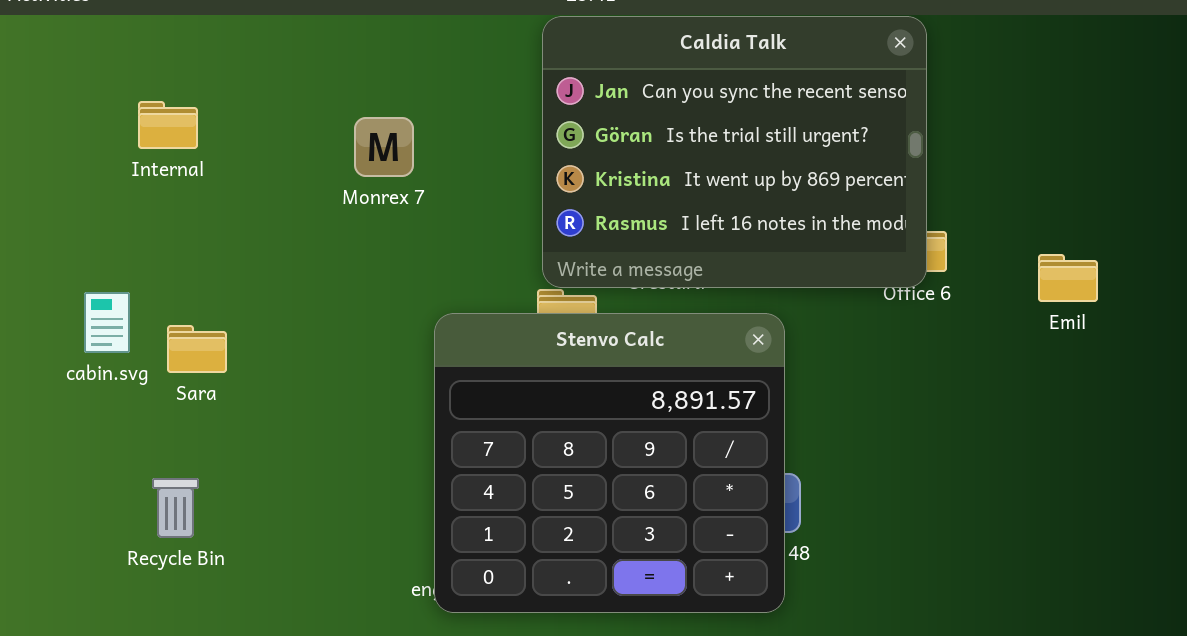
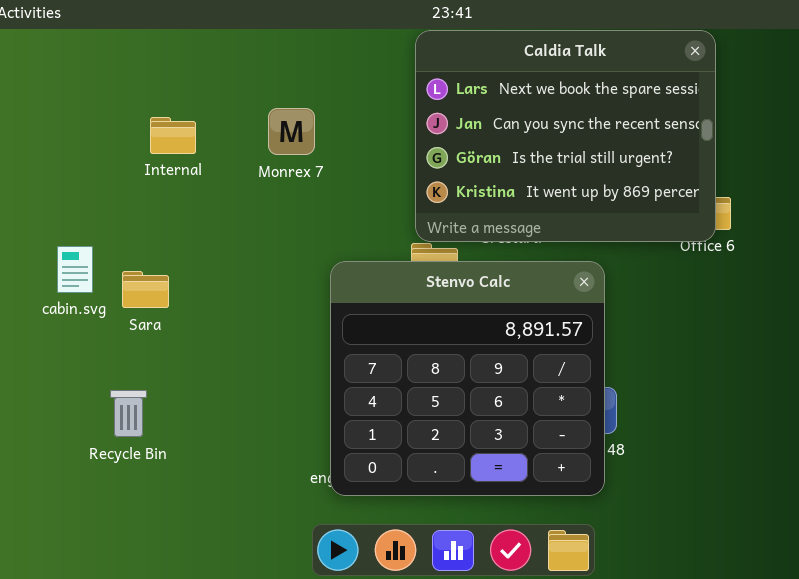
Caldia Talk: [542,16,927,288] -> [415,30,716,242], scrolled up 1 row
Internal: [138,101,198,149] -> [150,117,196,154], moved

